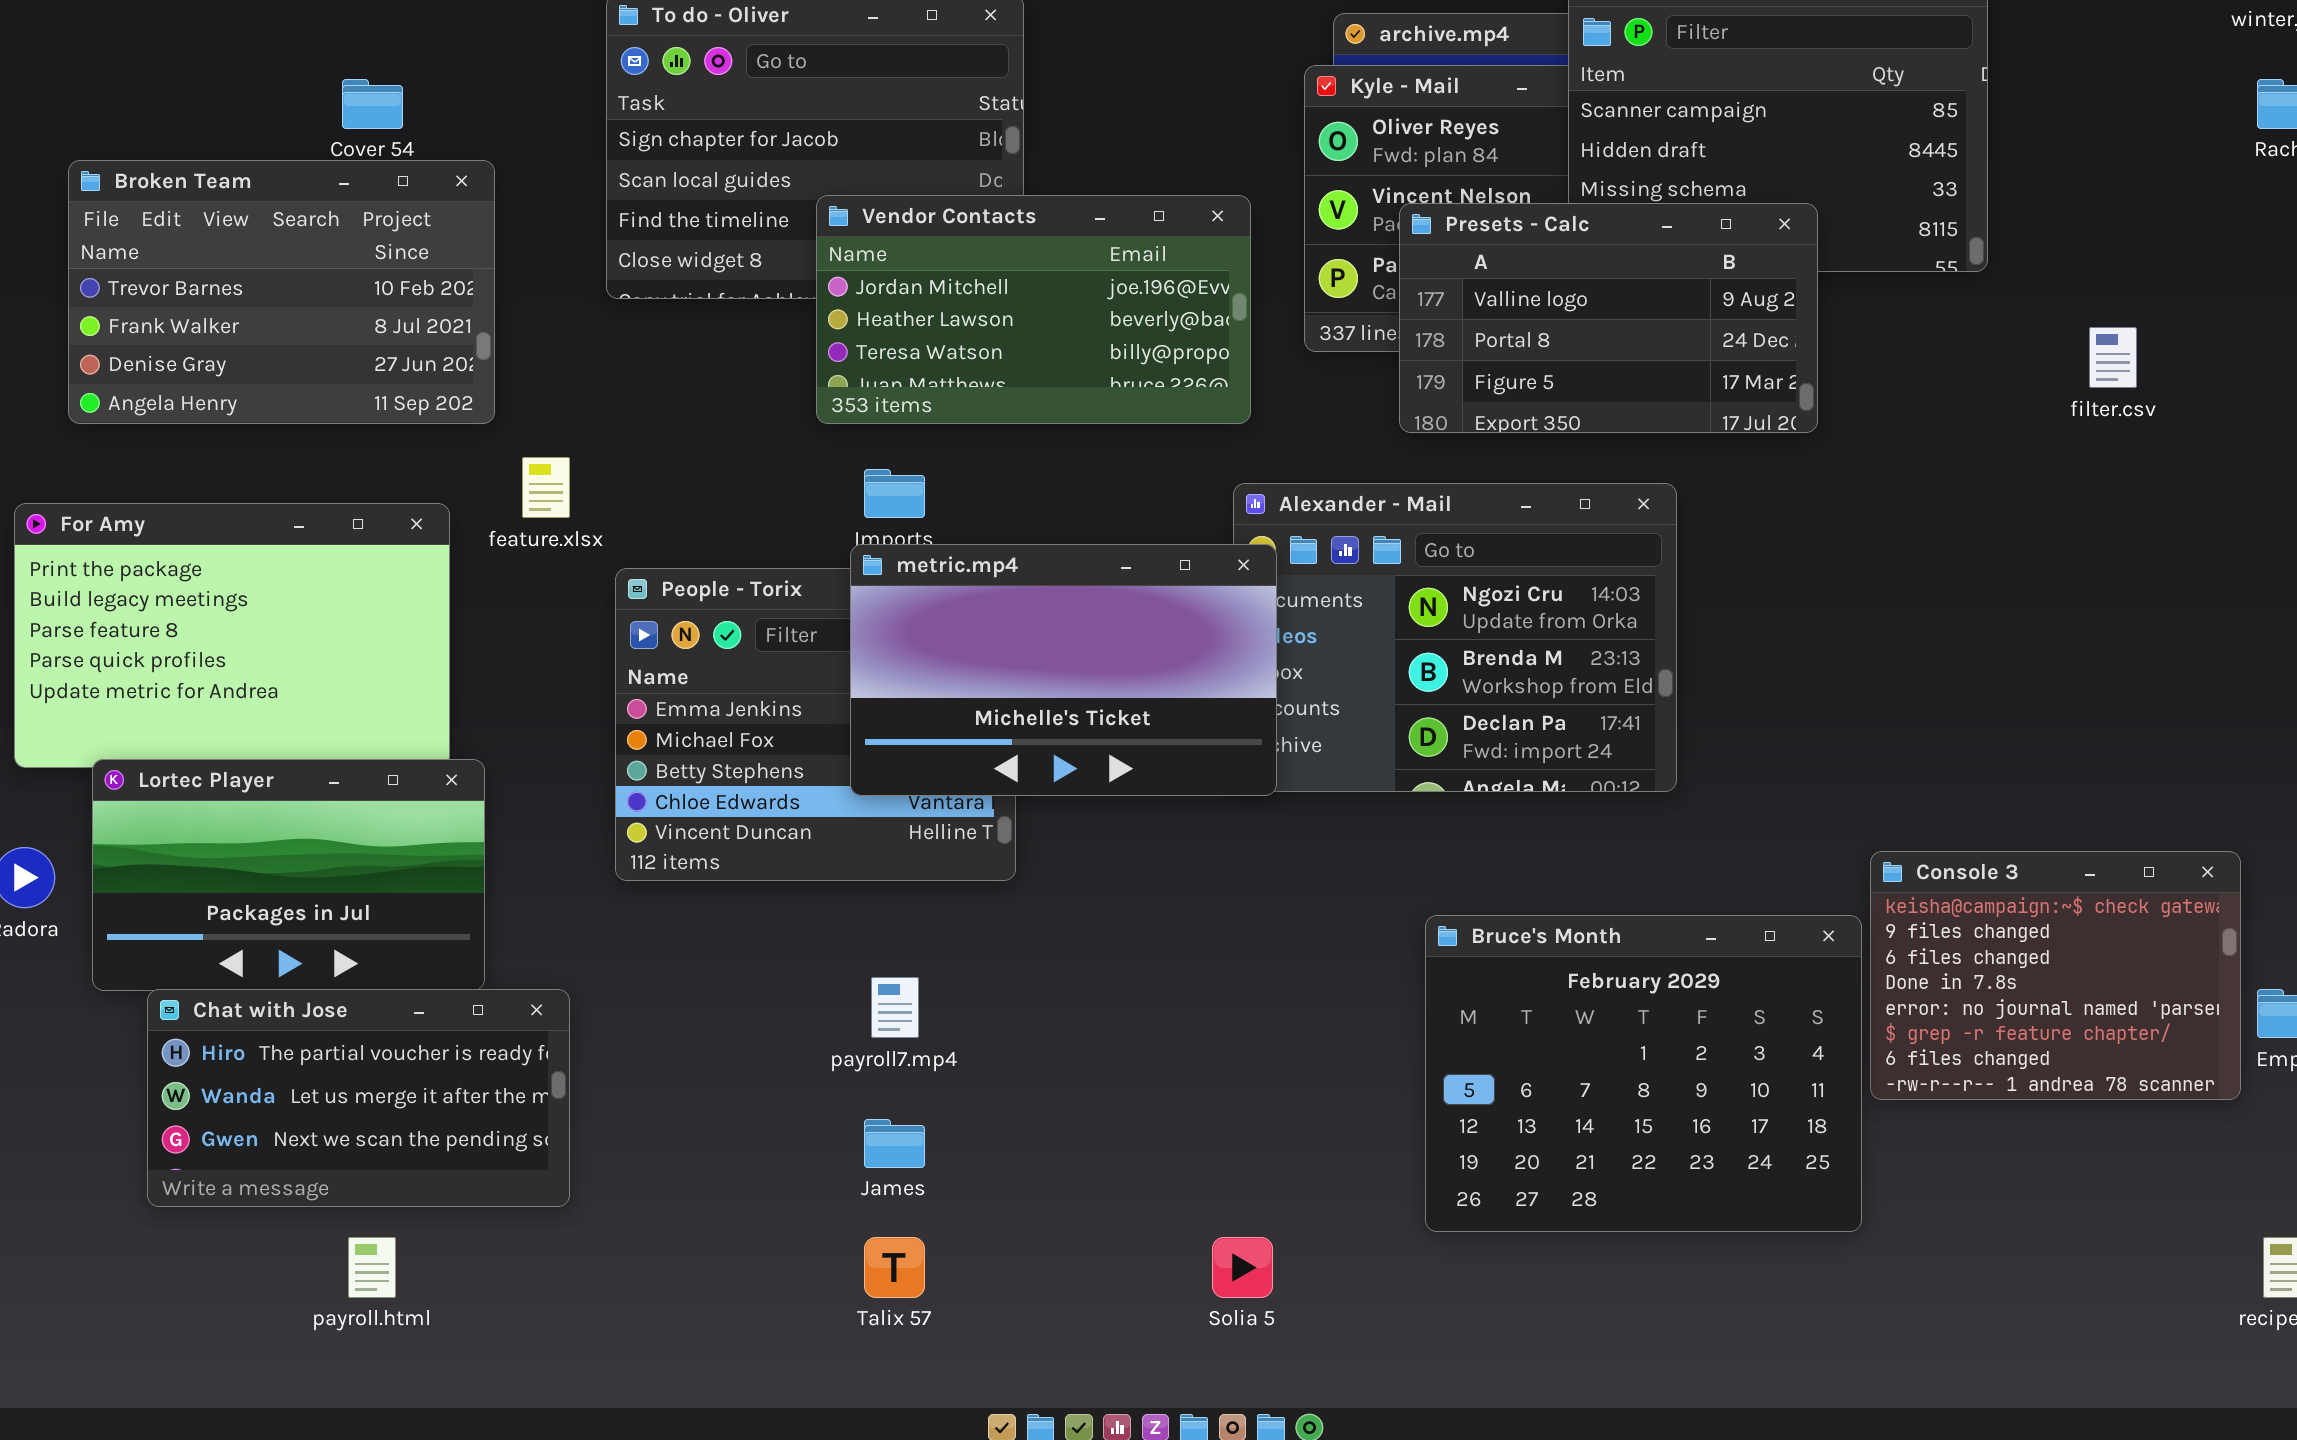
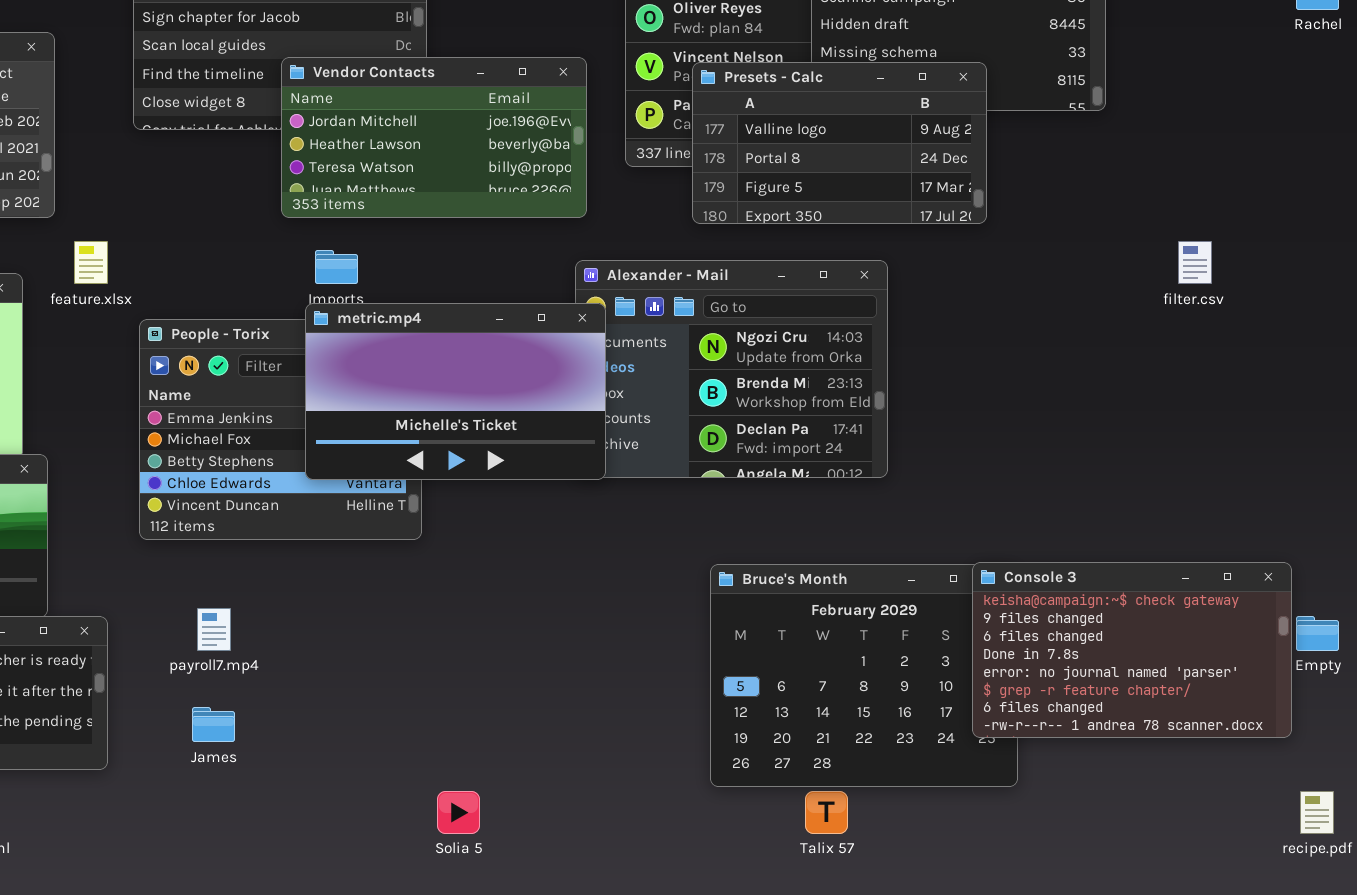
filter.csv: [2089,327,2137,388] -> [1178,241,1212,284], moved
Console 3: [1870,851,2241,1100] -> [972,562,1292,738], moved, resized
payroll7.mp4: [871,977,919,1038] -> [197,608,231,651], moved
James: [864,1119,925,1168] -> [192,707,235,742], moved
Talix 57: [864,1237,925,1298] -> [805,791,848,834], moved
Solia 5: [1212,1237,1273,1298] -> [437,791,480,834], moved

